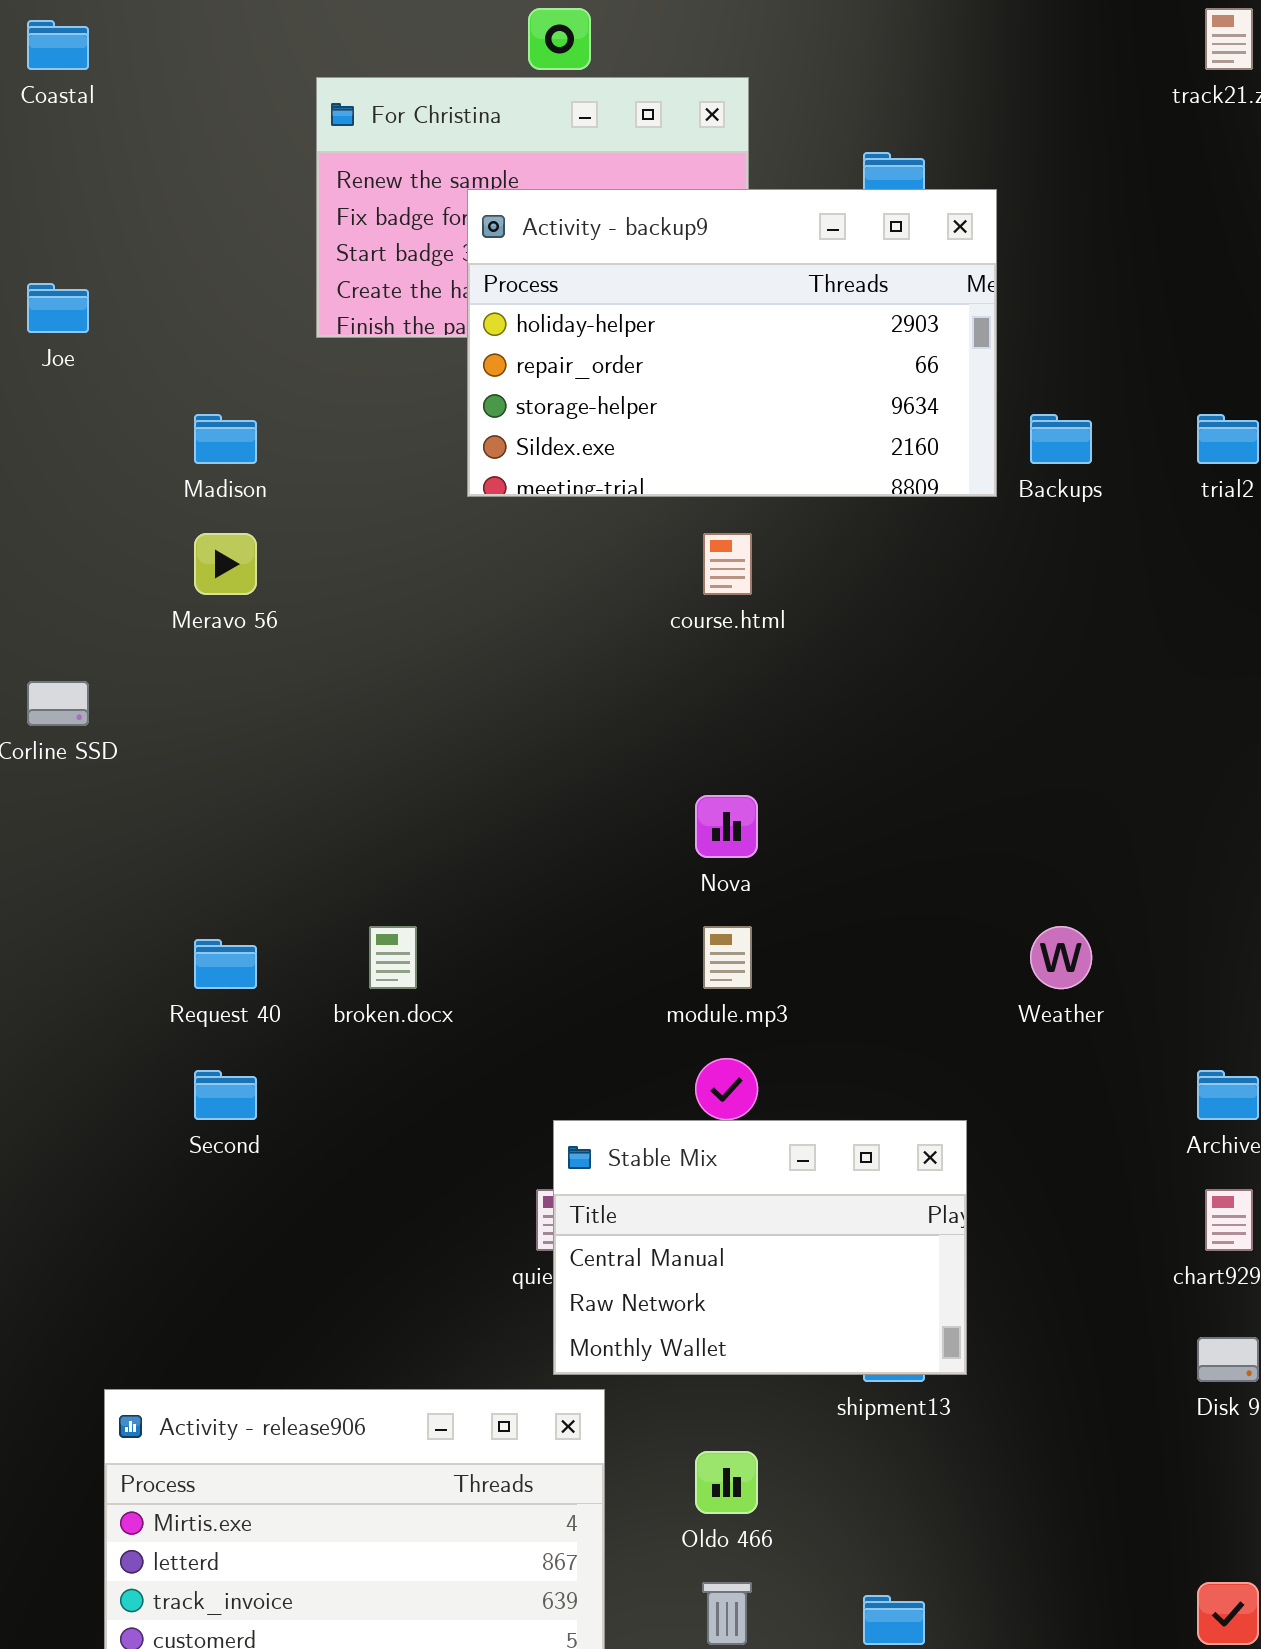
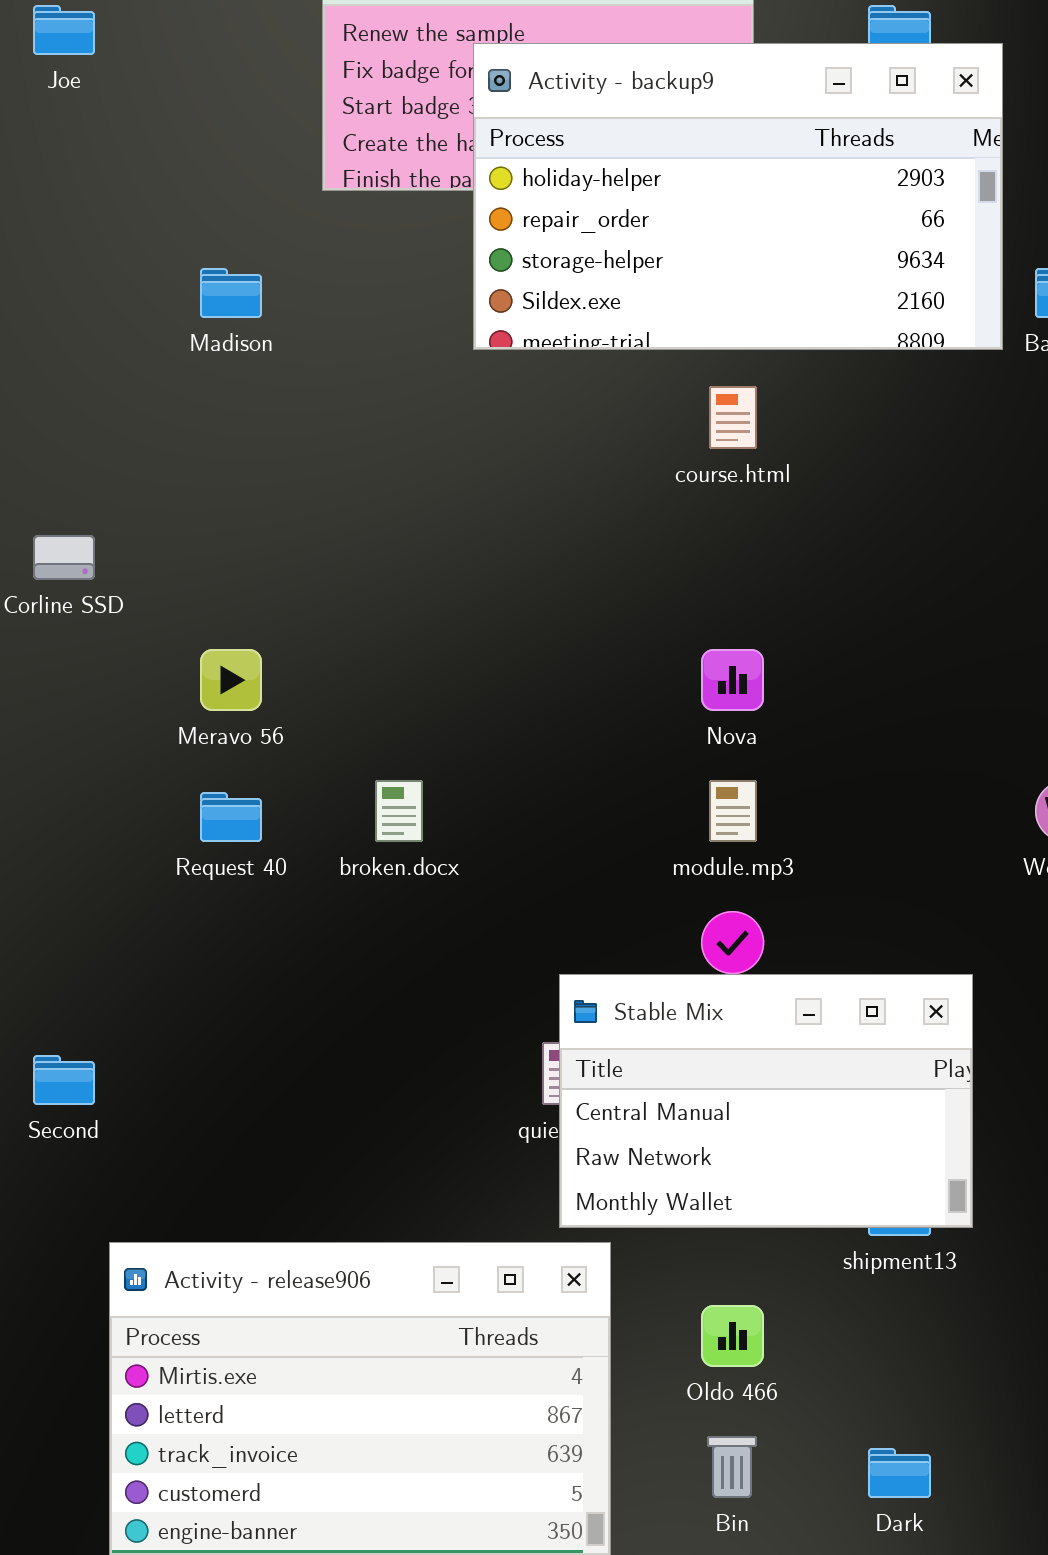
Joe: [27,283,89,333] -> [33,5,95,55], moved
Meravo 56: [194,533,257,595] -> [200,649,262,711], moved
Second: [194,1070,257,1120] -> [33,1055,95,1105], moved

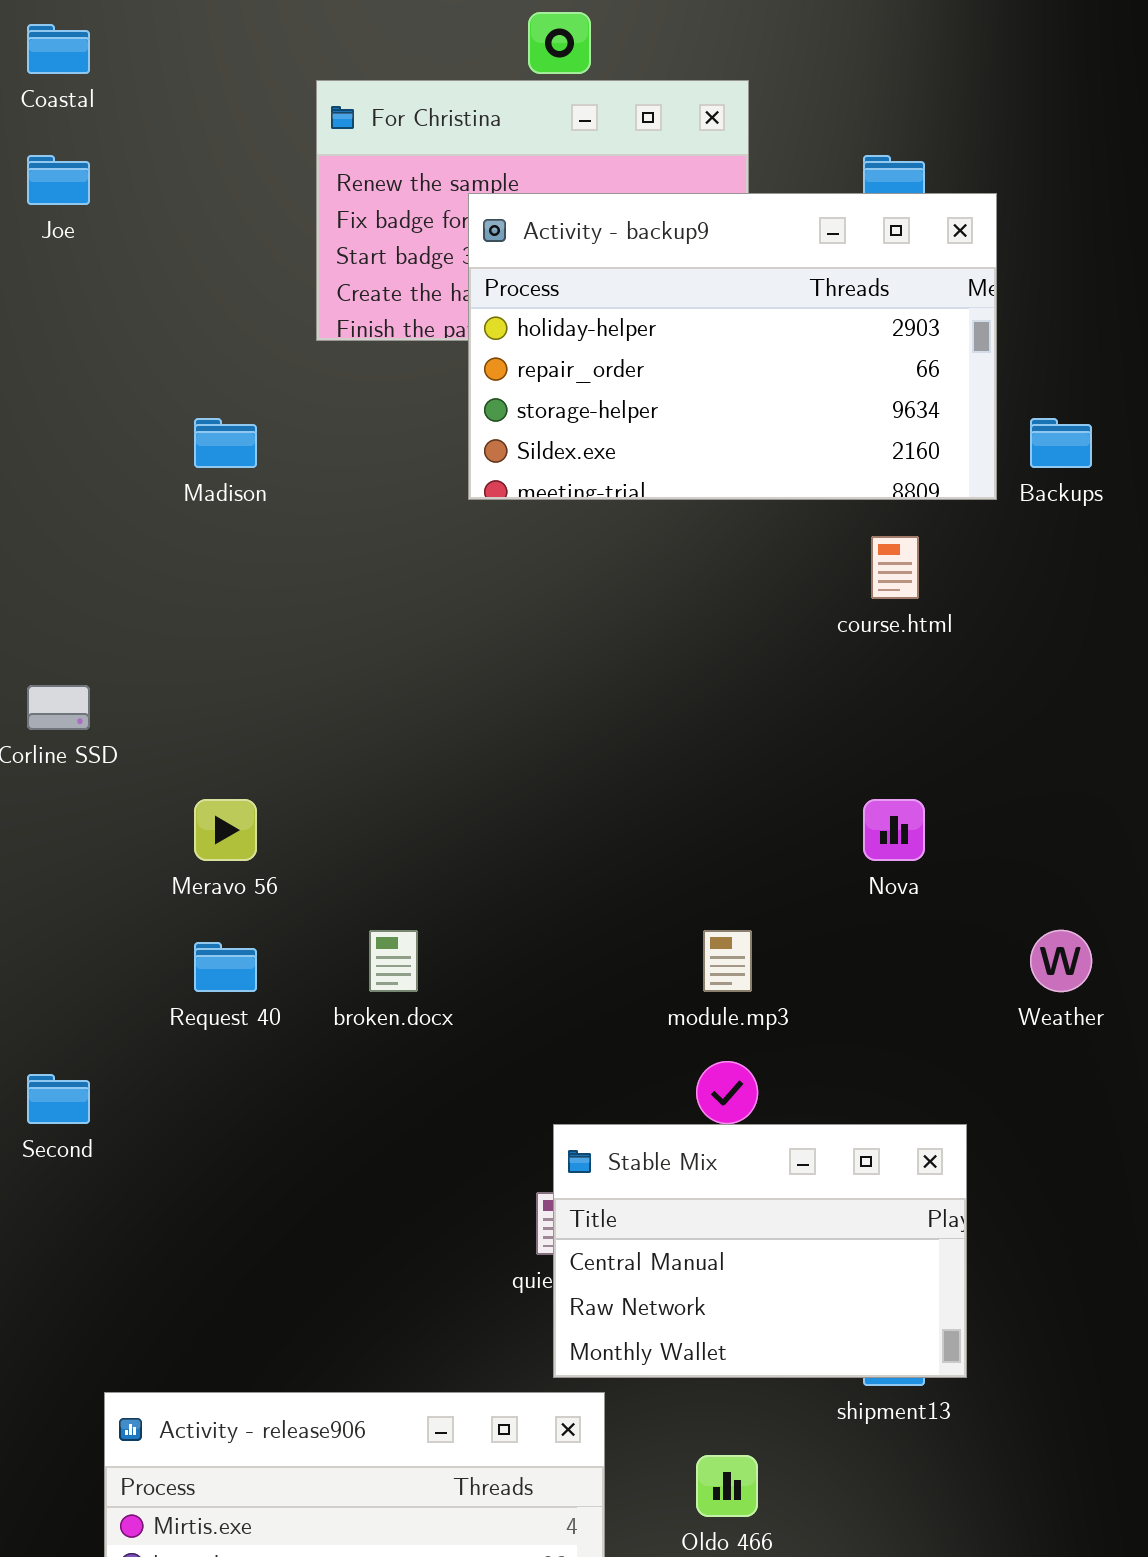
course.html: [709,386,757,449] -> [871,536,919,599], moved
Nova: [701,649,764,711] -> [863,799,925,861], moved
Second: [33,1055,95,1105] -> [27,1074,90,1124], moved

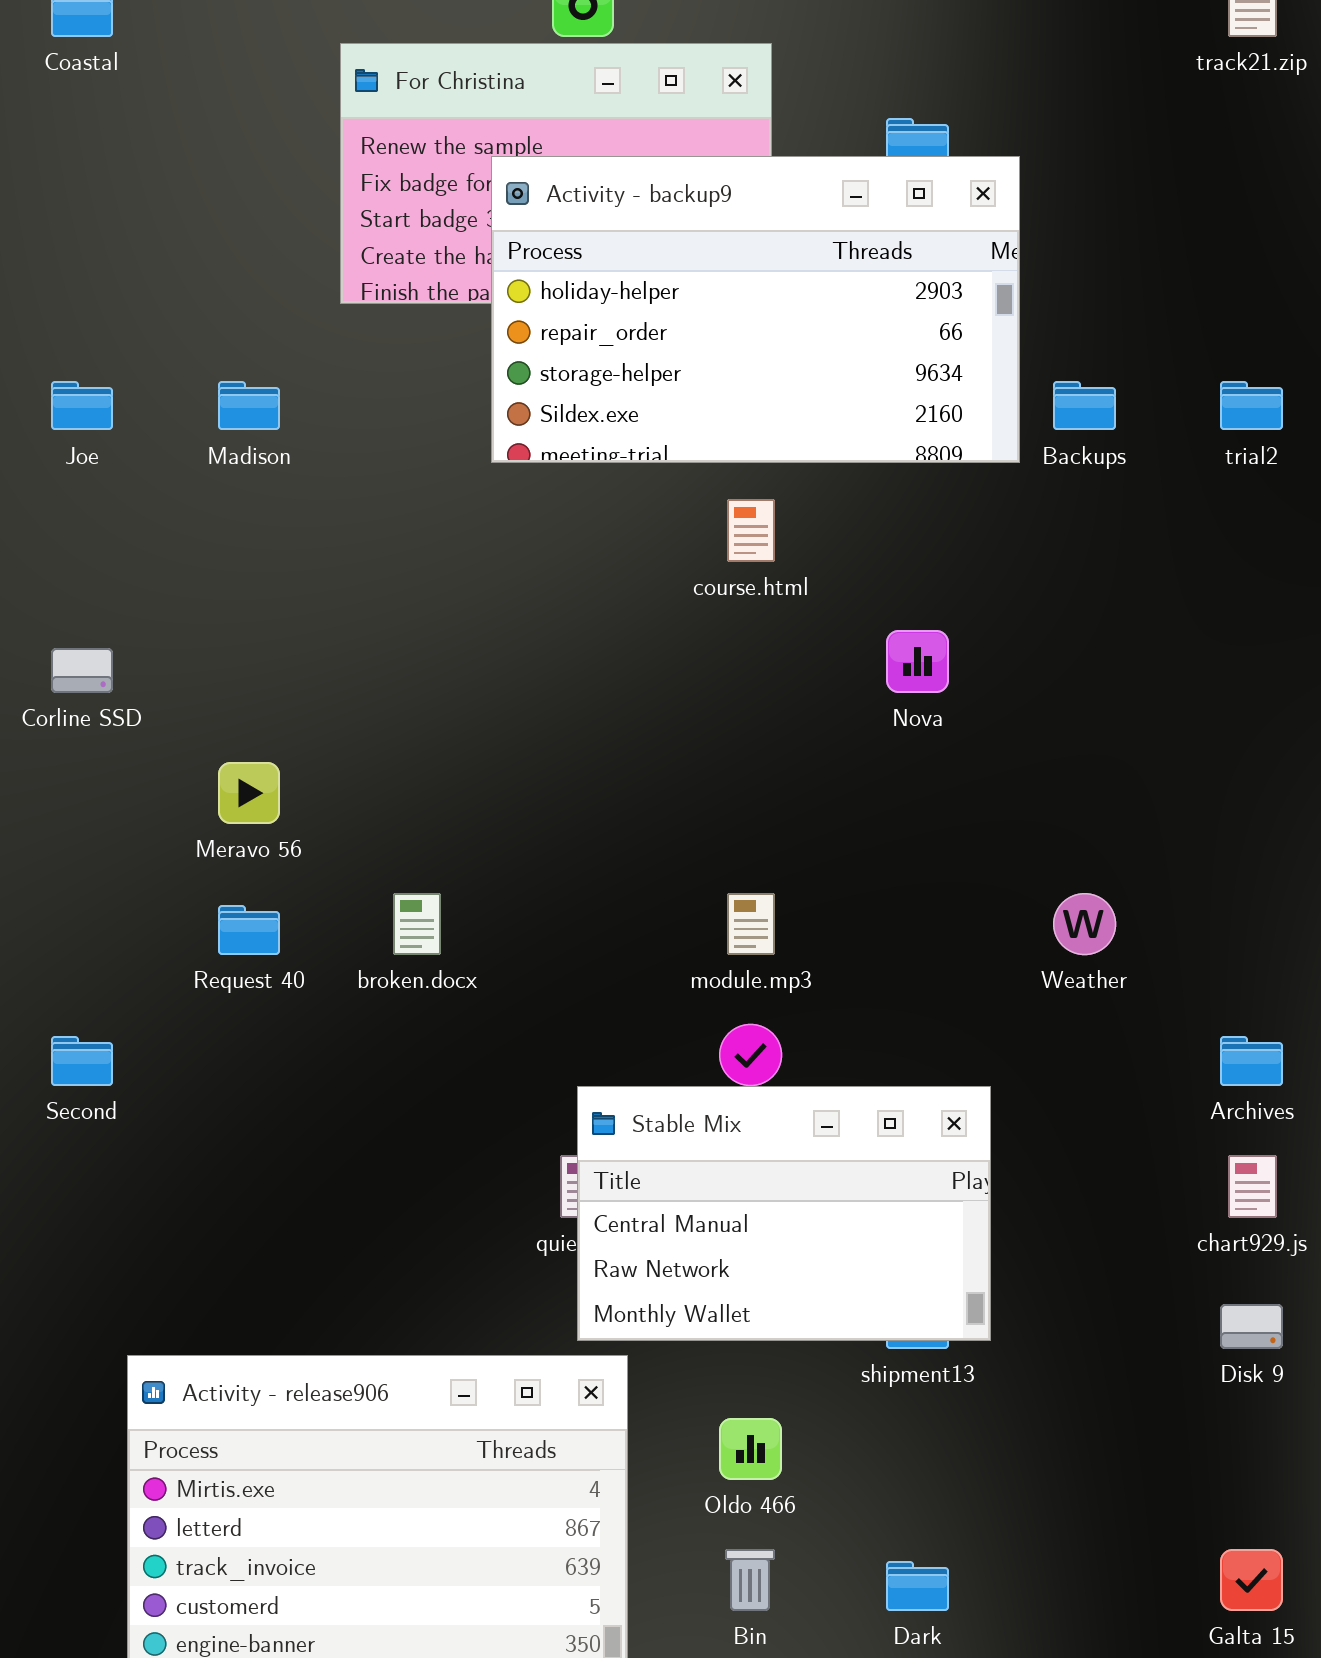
Joe: [27,155,90,205] -> [51,381,113,430], moved
course.html: [871,536,919,599] -> [727,499,775,562], moved
Nova: [863,799,925,861] -> [886,630,949,693], moved

